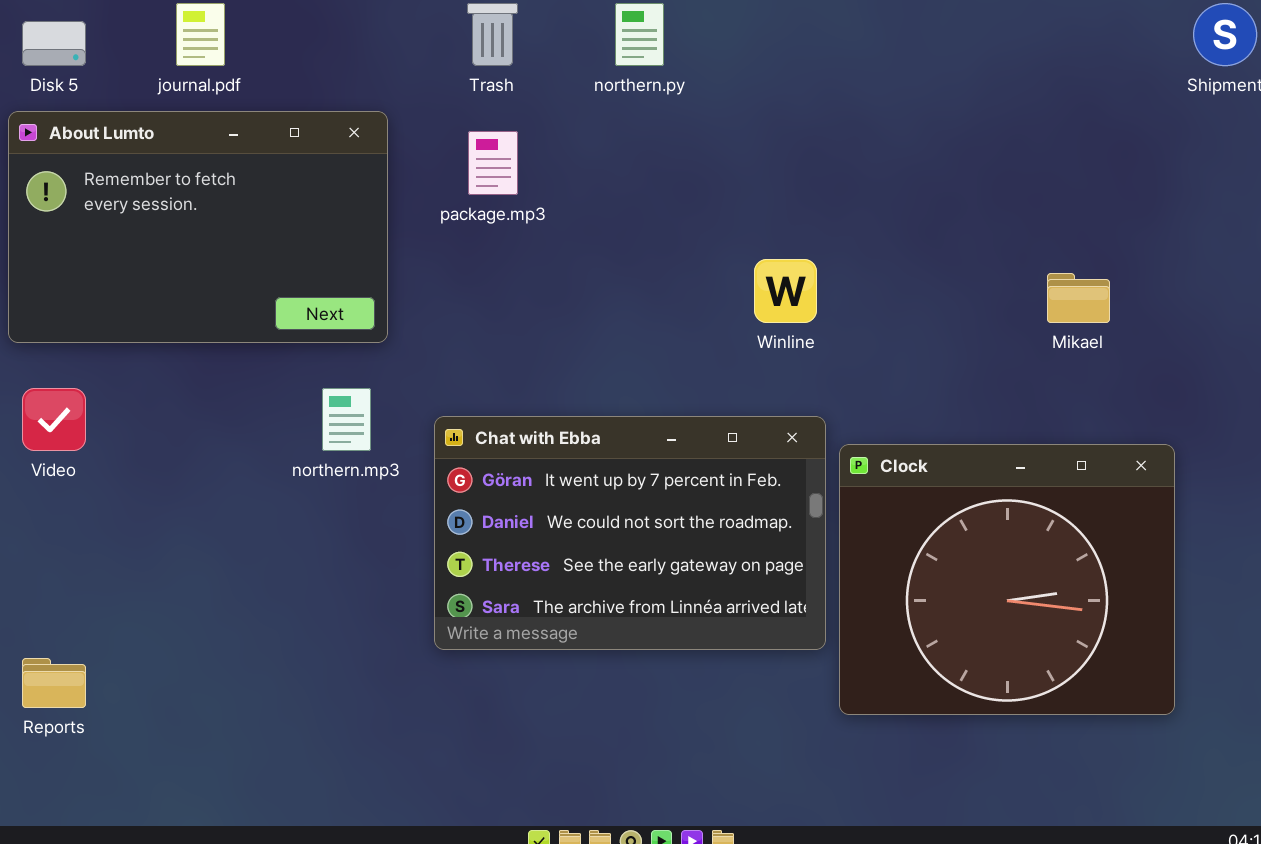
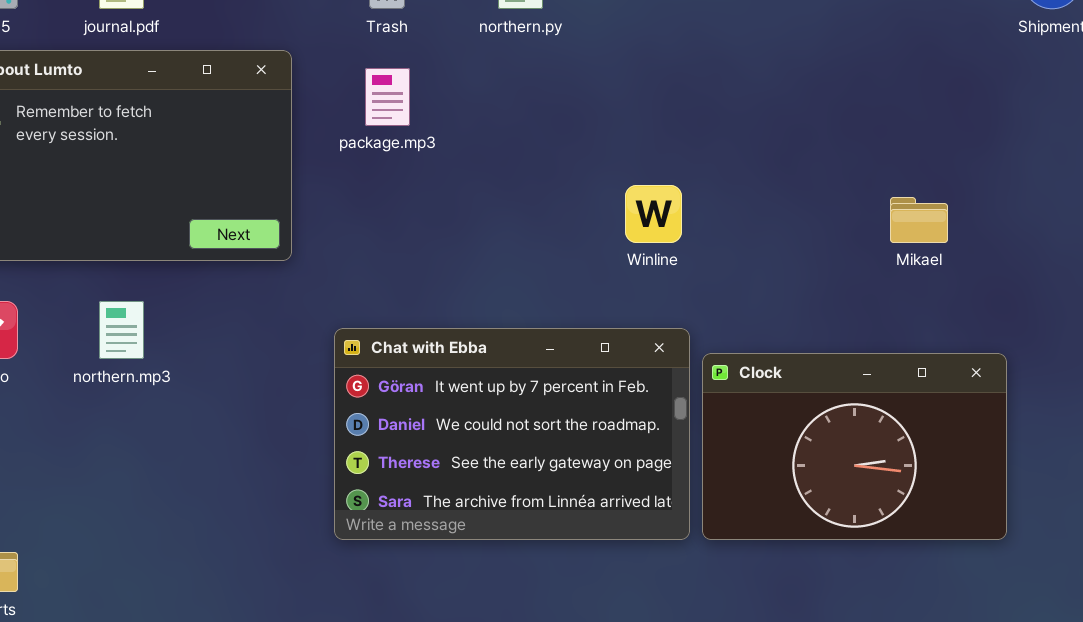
northern.mp3: [322,388,371,451] -> [99,301,144,359], moved
Clock: [839,444,1175,715] -> [702,353,1007,540], resized

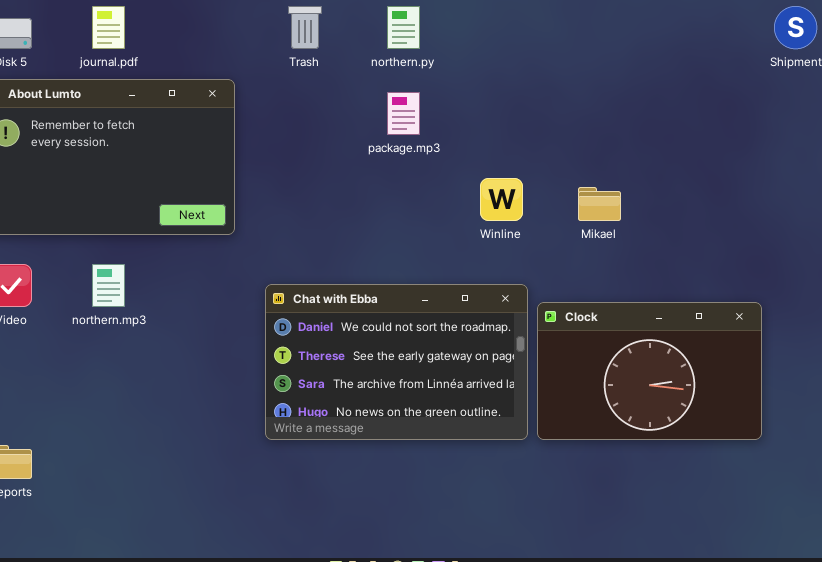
package.mp3: [365,68,410,126] -> [387,92,420,135], moved
Mikael: [890,197,948,243] -> [578,187,621,221], moved
Chat with Ebba: [334,328,690,540] -> [265,284,528,440], scrolled down 1 row

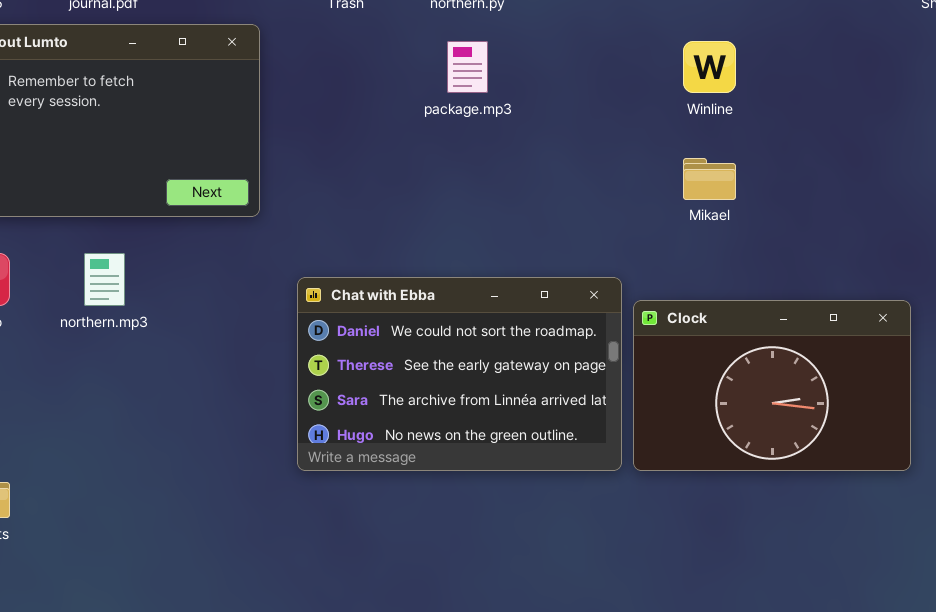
Winline: [480,178,523,221] -> [683,41,736,93], moved

